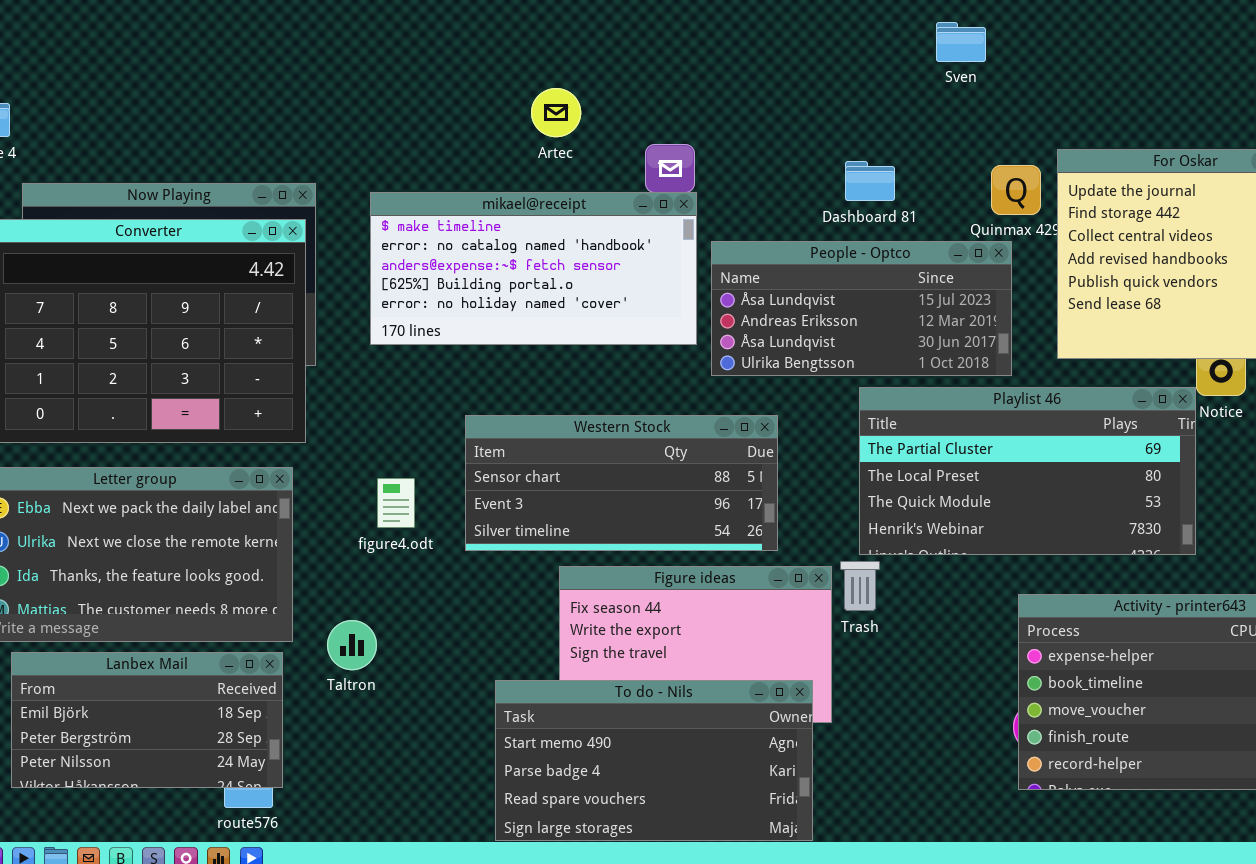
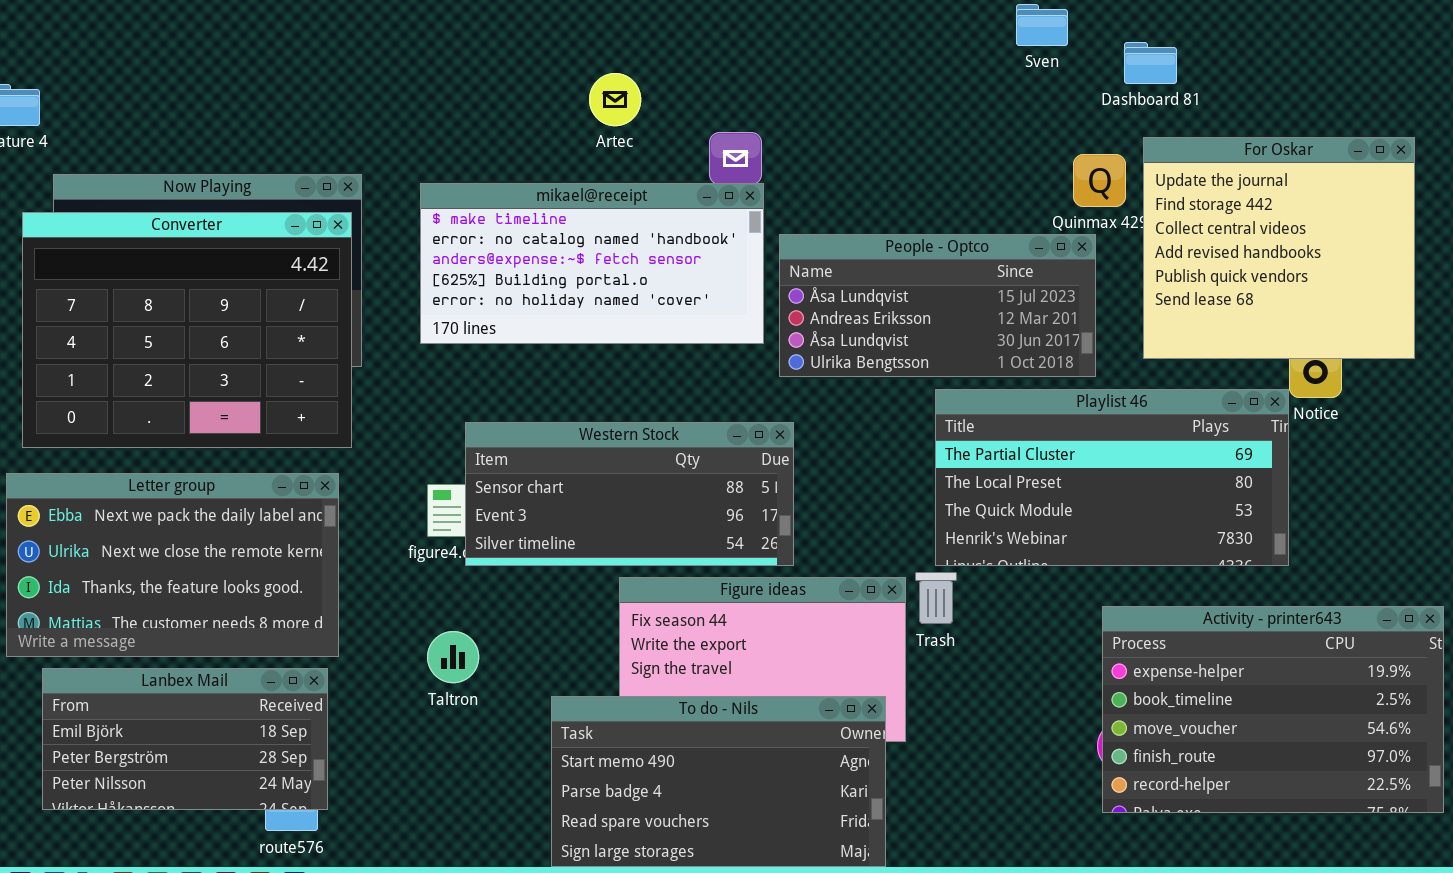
Dashboard 81: [845,161,895,201] -> [1124,42,1177,84], moved
Western Stock: [465,415,778,551] -> [465,422,794,566], moved
Taltron: [327,620,377,670] -> [427,631,479,683], moved

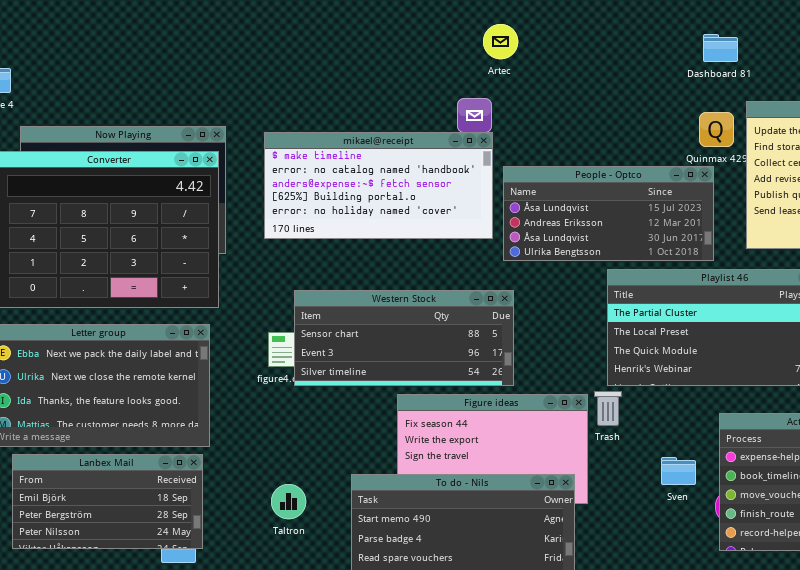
Sven: [1016,4,1068,46] -> [661,457,696,485], moved
Dashboard 81: [1124,42,1177,84] -> [703,34,738,62], moved
Artec: [589,73,641,126] -> [483,24,518,59], moved
Taltron: [427,631,479,683] -> [271,484,306,519], moved

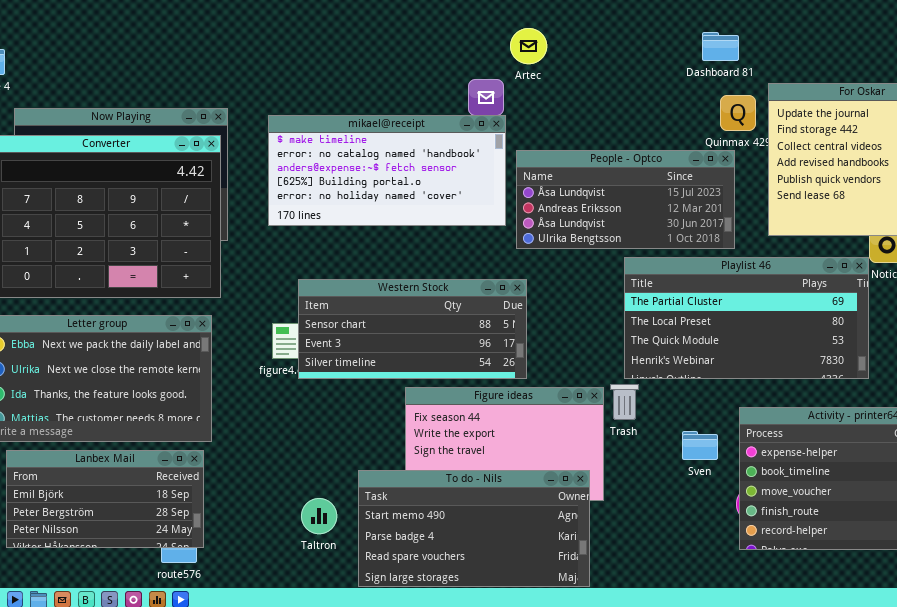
Artec: [483,24,518,59] -> [510,28,547,64], moved
Dashboard 81: [703,34,738,62] -> [702,32,739,61], moved
Sven: [661,457,696,485] -> [682,431,718,460], moved
Taltron: [271,484,306,519] -> [301,498,337,534], moved

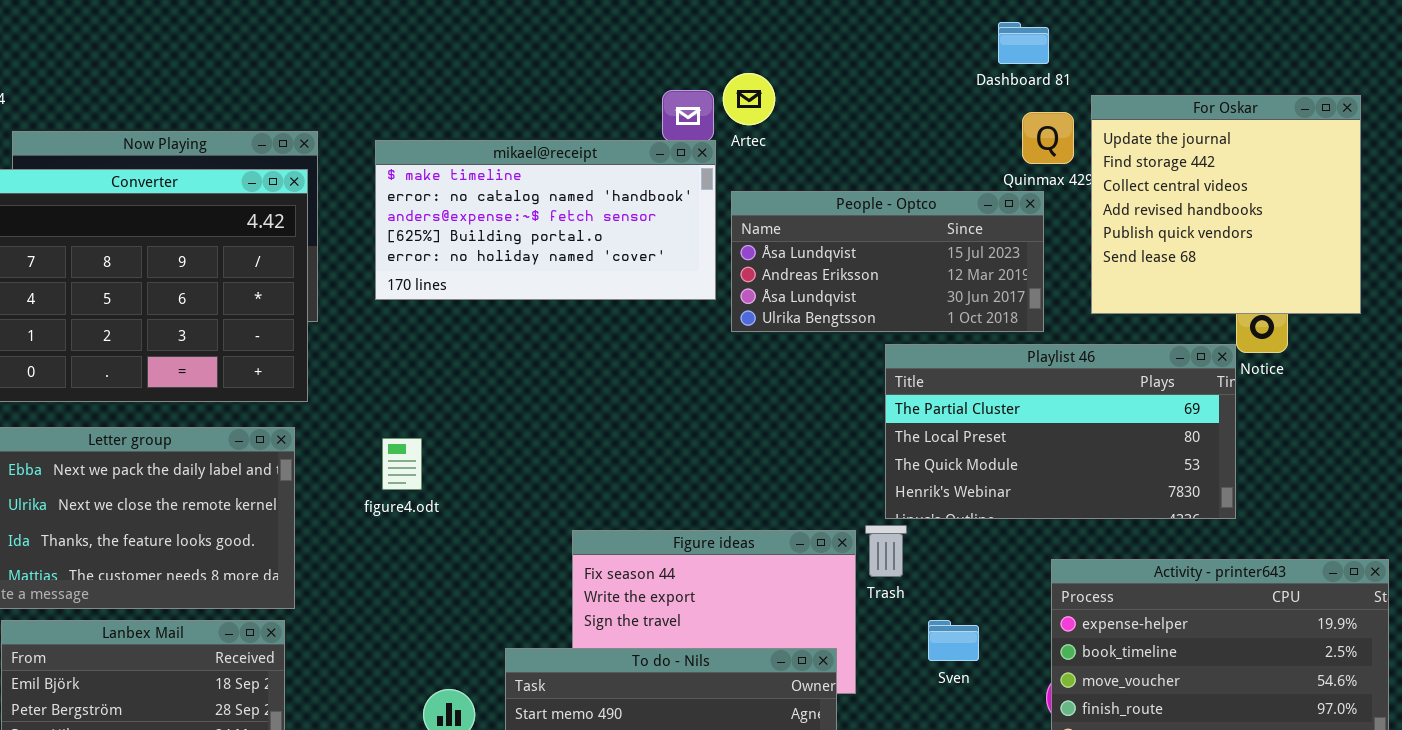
Artec: [510,28,547,64] -> [723,73,775,125], moved
Western Stock: [298,279,527,379] -> none, closed
Sven: [682,431,718,460] -> [928,620,979,661], moved

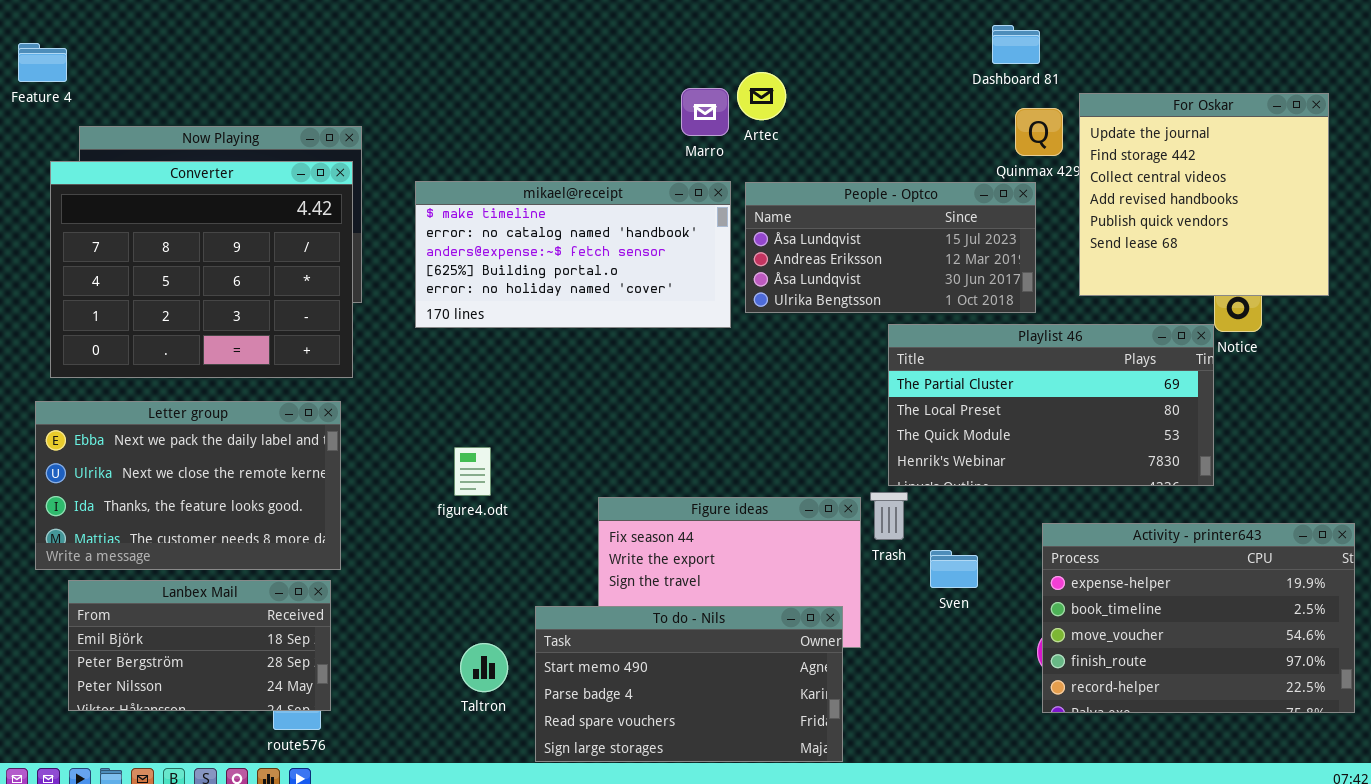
mikael@receipt: [375,140,716,300] -> [415,181,731,328], moved
figure4.odt: [382,438,422,490] -> [454,447,491,496], moved
Sven: [928,620,979,661] -> [930,550,978,588], moved

